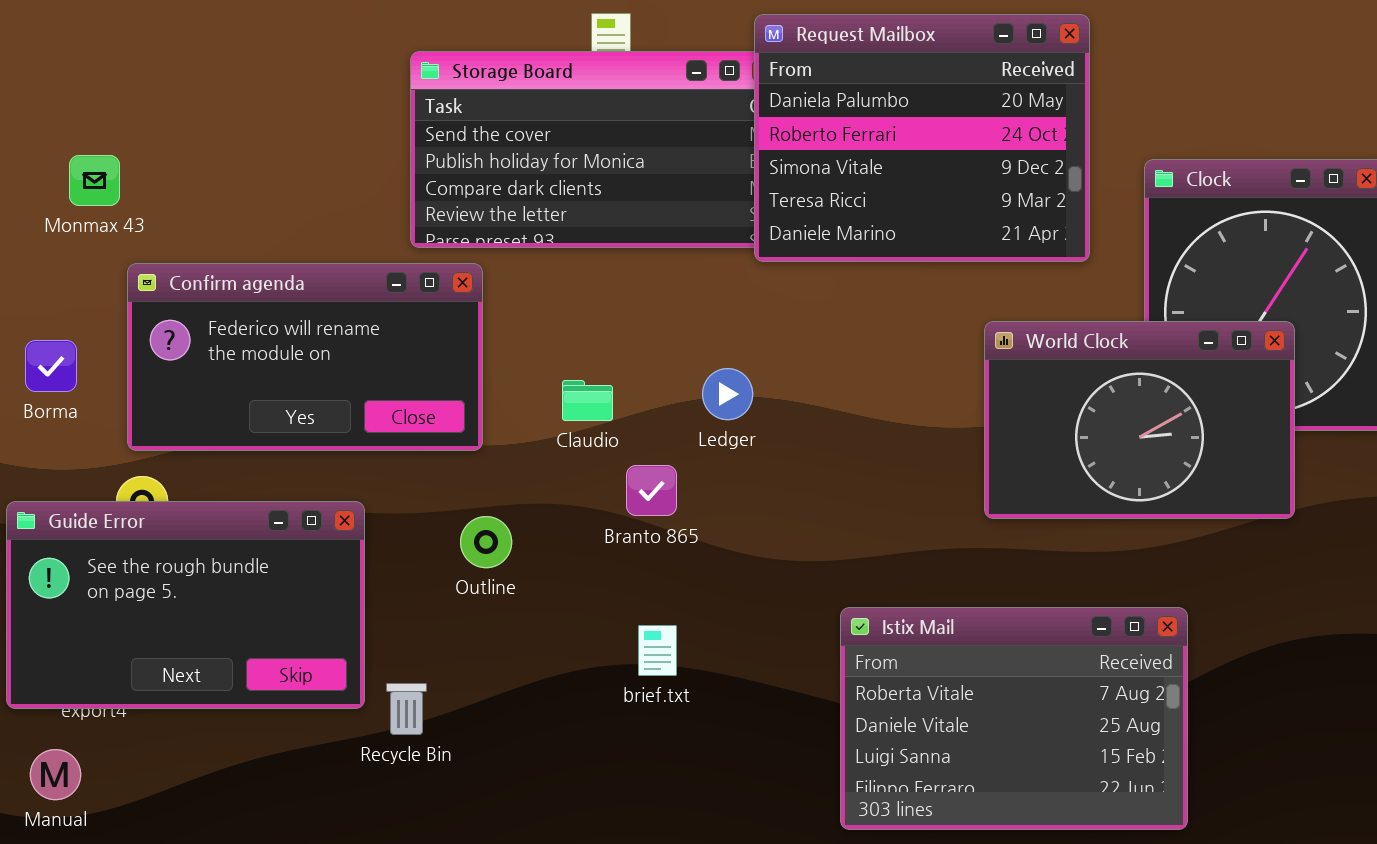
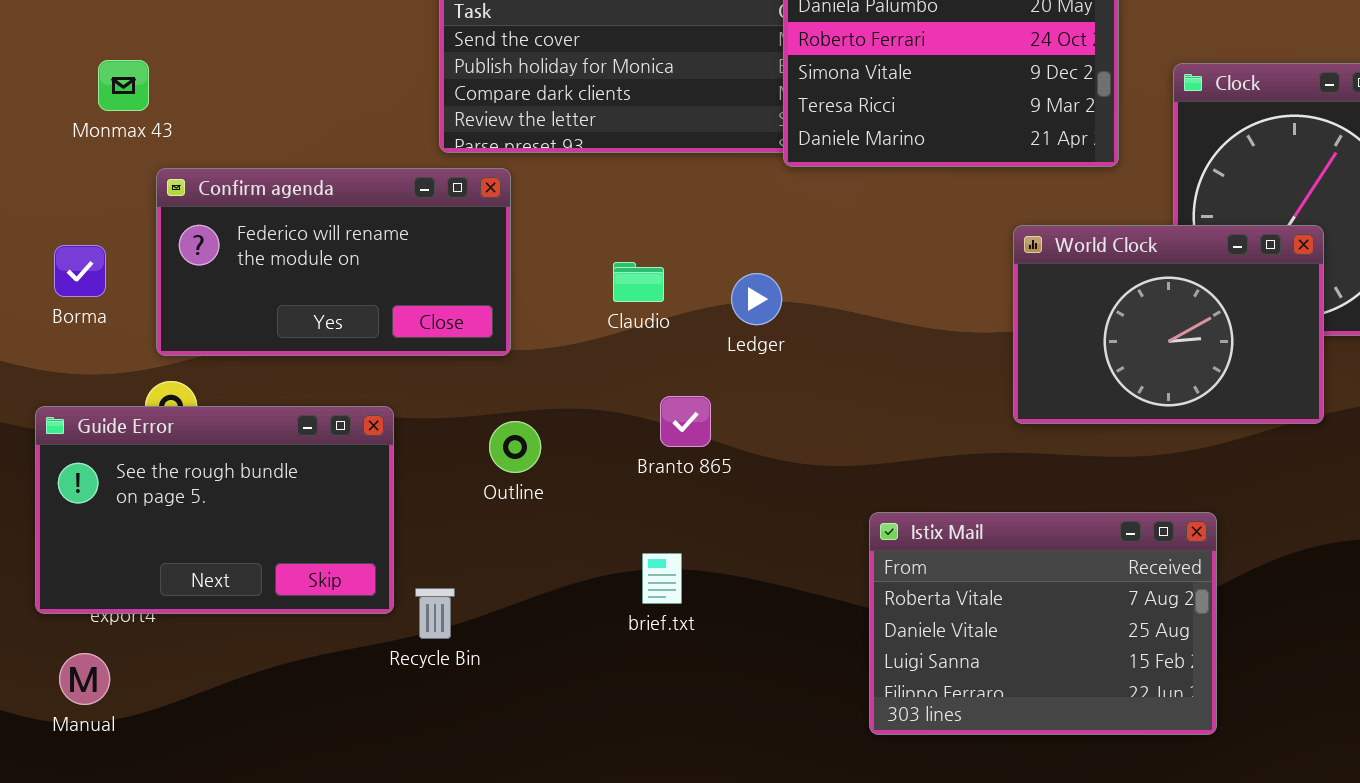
Claudio: [562,380,613,421] -> [613,262,664,302], moved
Branto 865: [626,465,677,516] -> [660,396,711,447], moved
brief.txt: [638,625,677,676] -> [642,553,682,604], moved

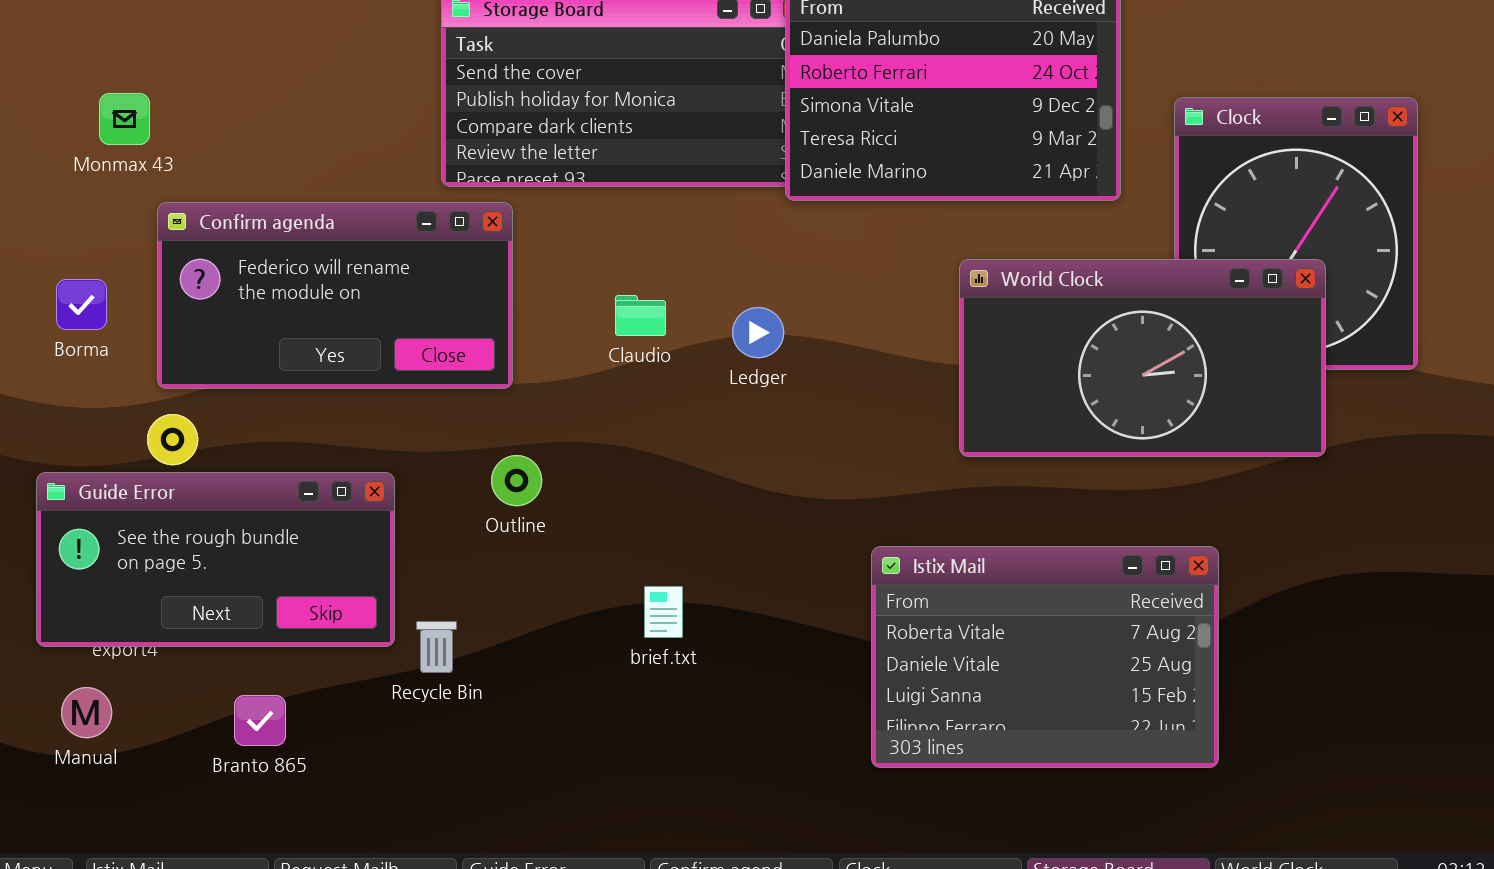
World Clock: [1013,225,1324,424] -> [959,259,1326,457], resized
Branto 865: [660,396,711,447] -> [234,695,286,746], moved
Guide Error: [35,406,394,614] -> [36,472,395,647], resized

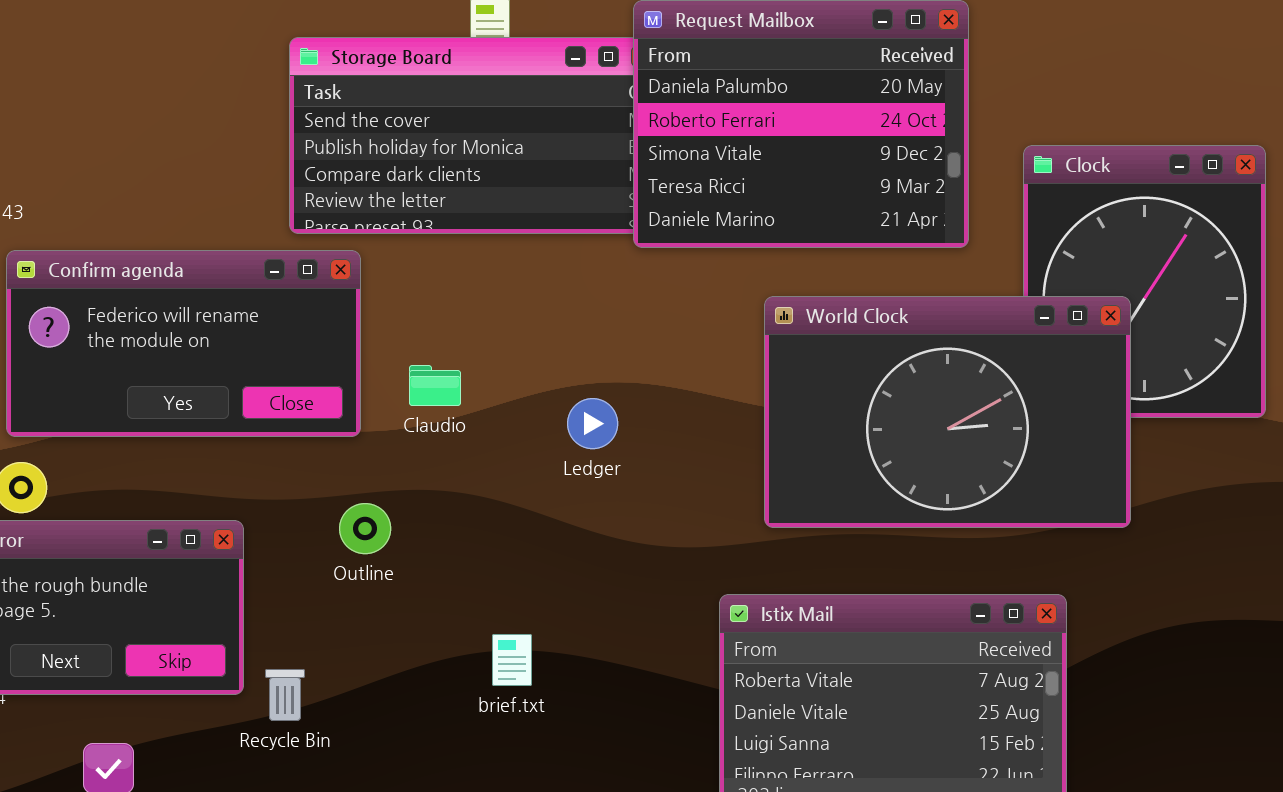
World Clock: [959,259,1326,457] -> [764,296,1131,528], moved, resized
Claudio: [615,295,666,336] -> [409,365,461,406], moved
Ledger: [732,307,784,358] -> [567,398,618,449], moved

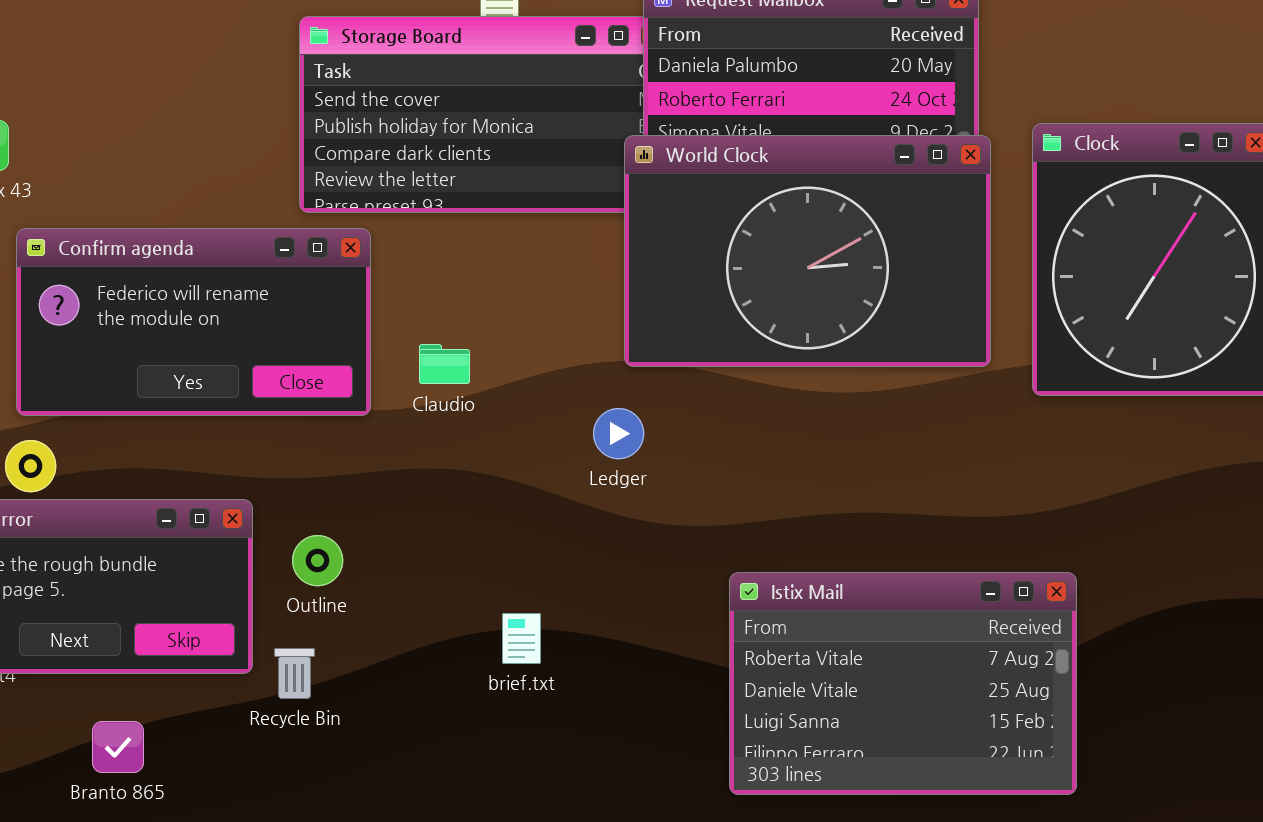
World Clock: [764,296,1131,528] -> [624,135,991,367], moved
Ledger: [567,398,618,449] -> [593,408,644,459], moved
Outline: [339,503,391,554] -> [292,535,343,586], moved

